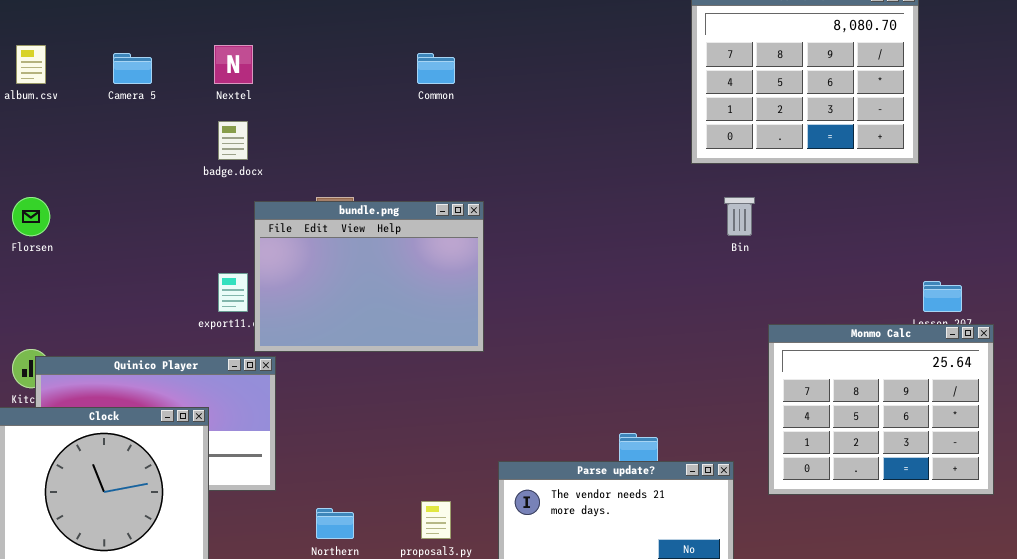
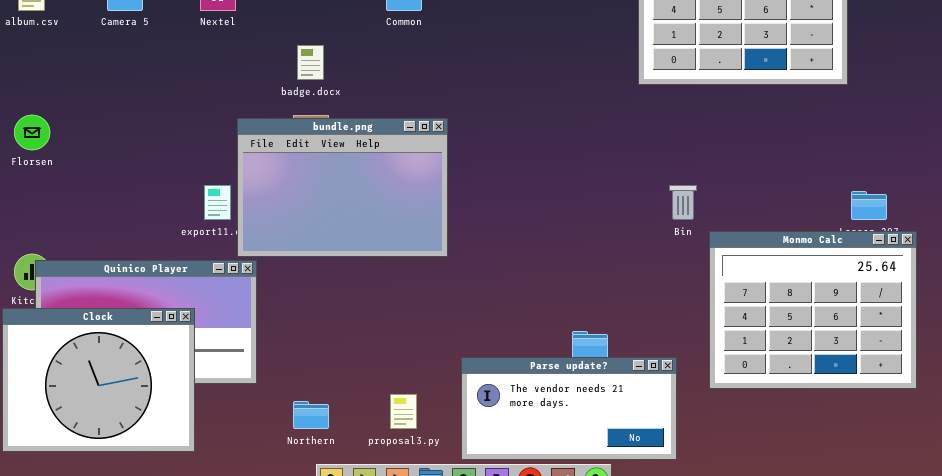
badge.docx: [218,121,248,160] -> [297,45,324,80], moved
Bin: [724,197,755,236] -> [669,185,697,220], moved

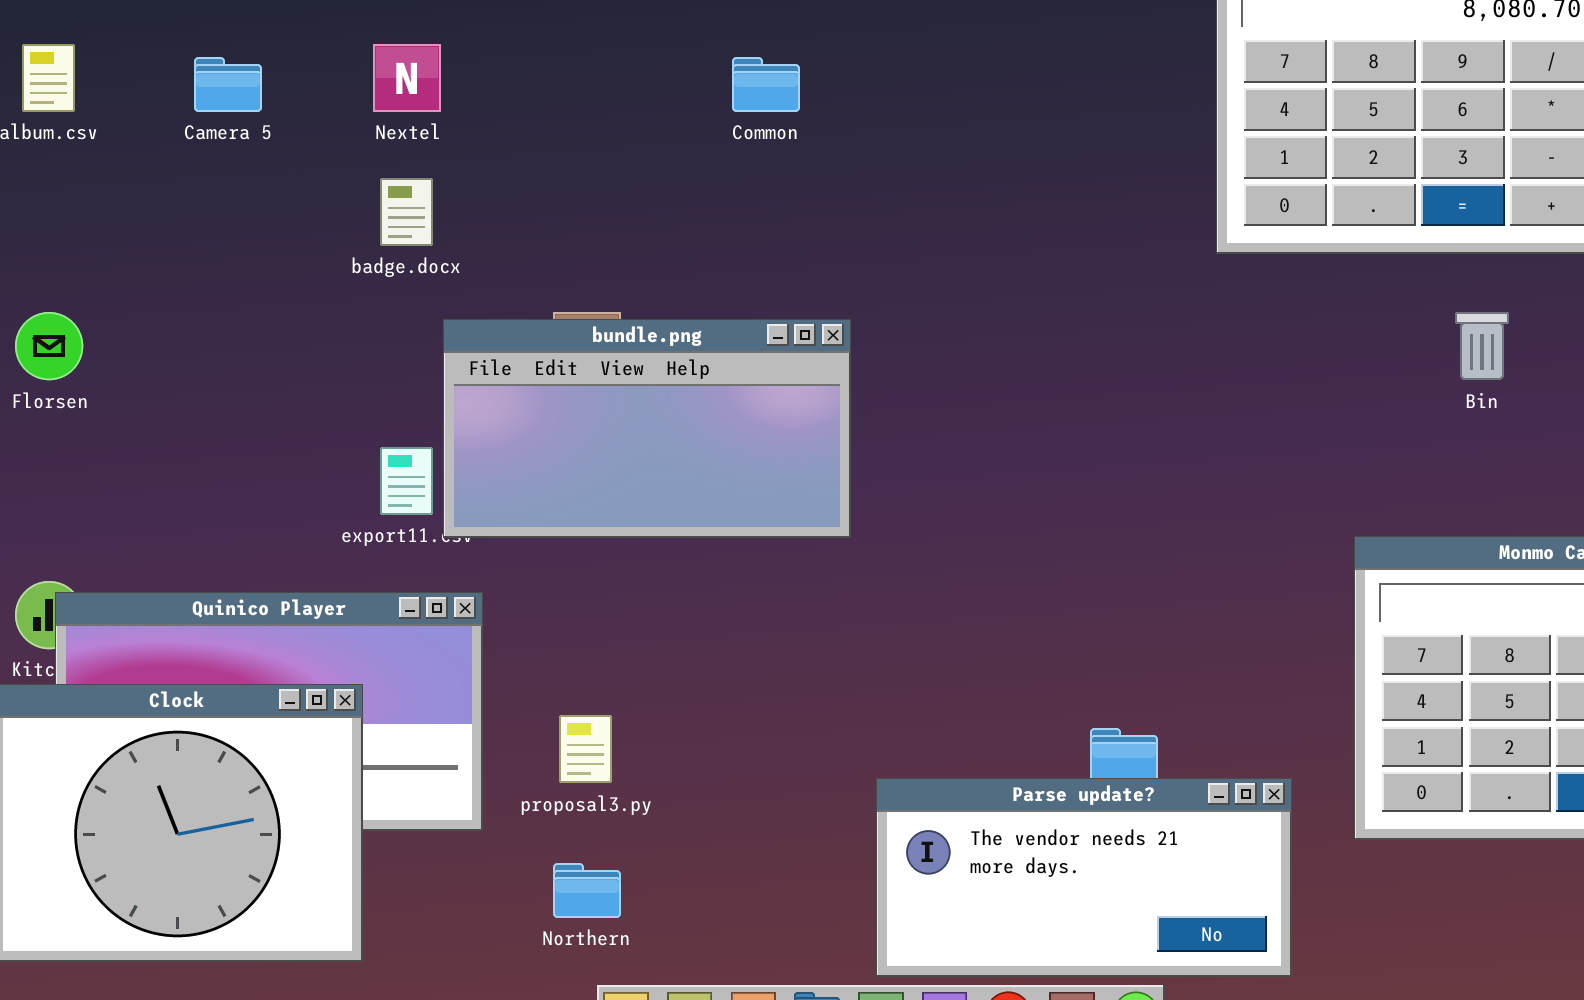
badge.docx: [297,45,324,80] -> [380,178,433,246], moved
bundle.png: [237,118,448,257] -> [443,319,851,538], resized
Bin: [669,185,697,220] -> [1455,312,1509,380], moved
proposal3.py: [390,394,417,429] -> [559,715,612,783], moved

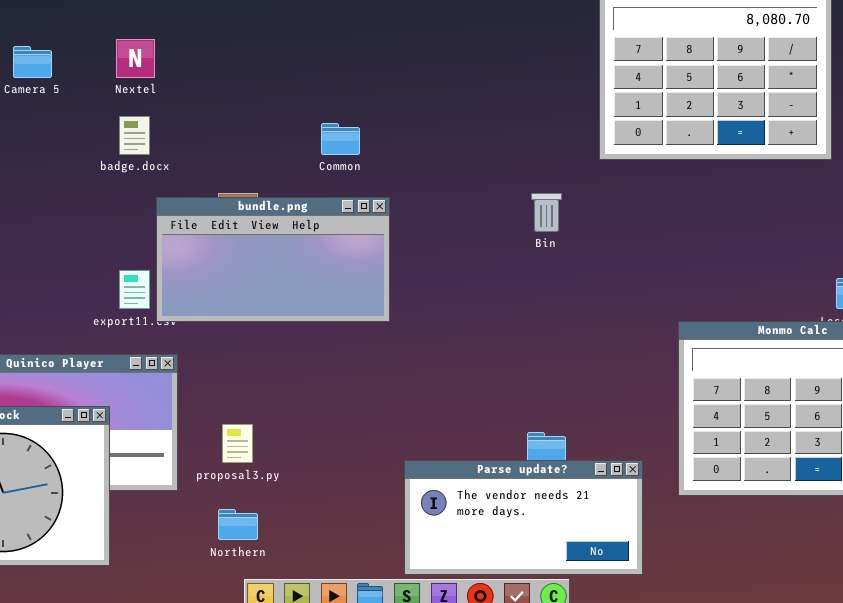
Common: [732,57,800,112] -> [321,123,360,155], moved
Bin: [1455,312,1509,380] -> [531,193,562,232], moved

